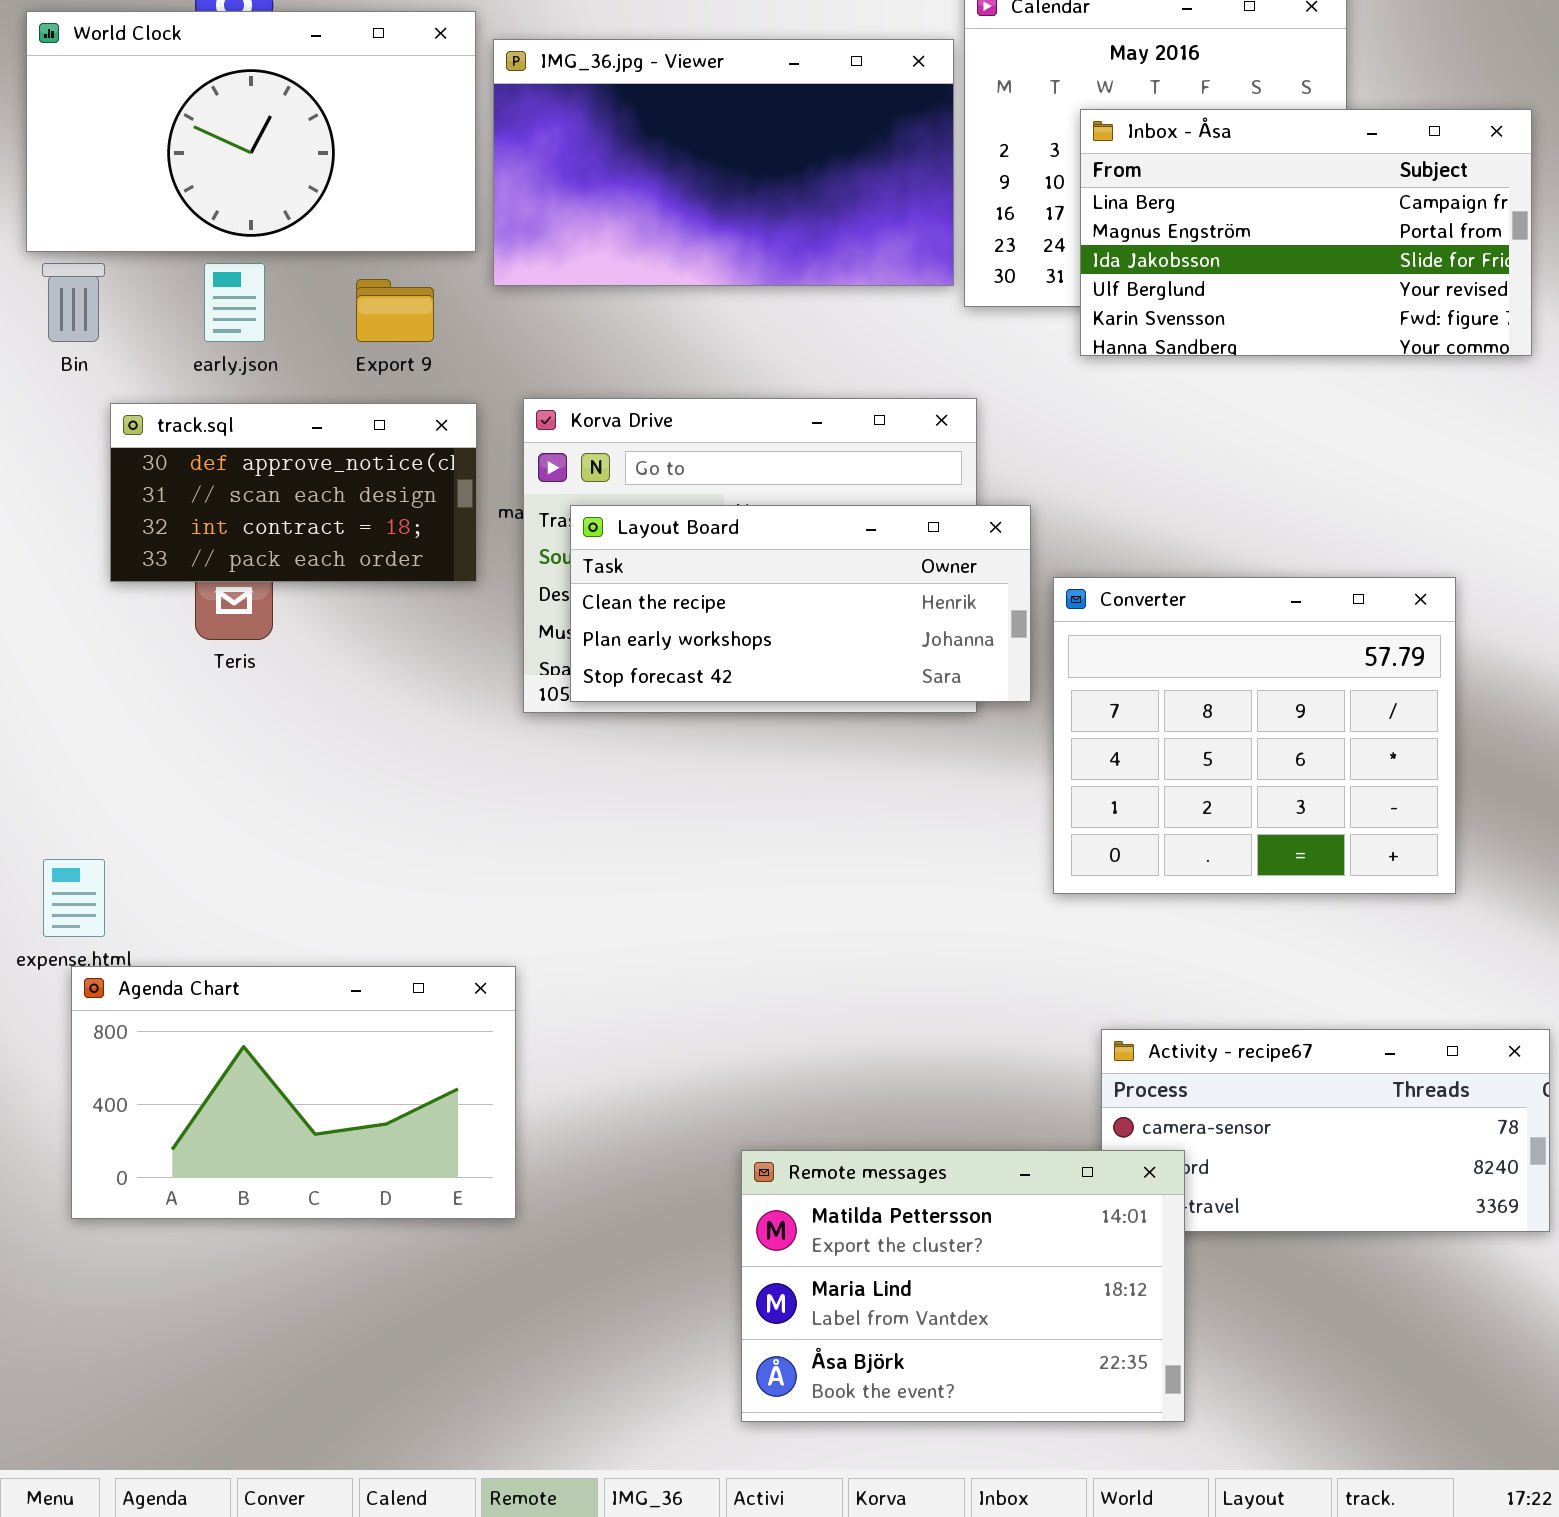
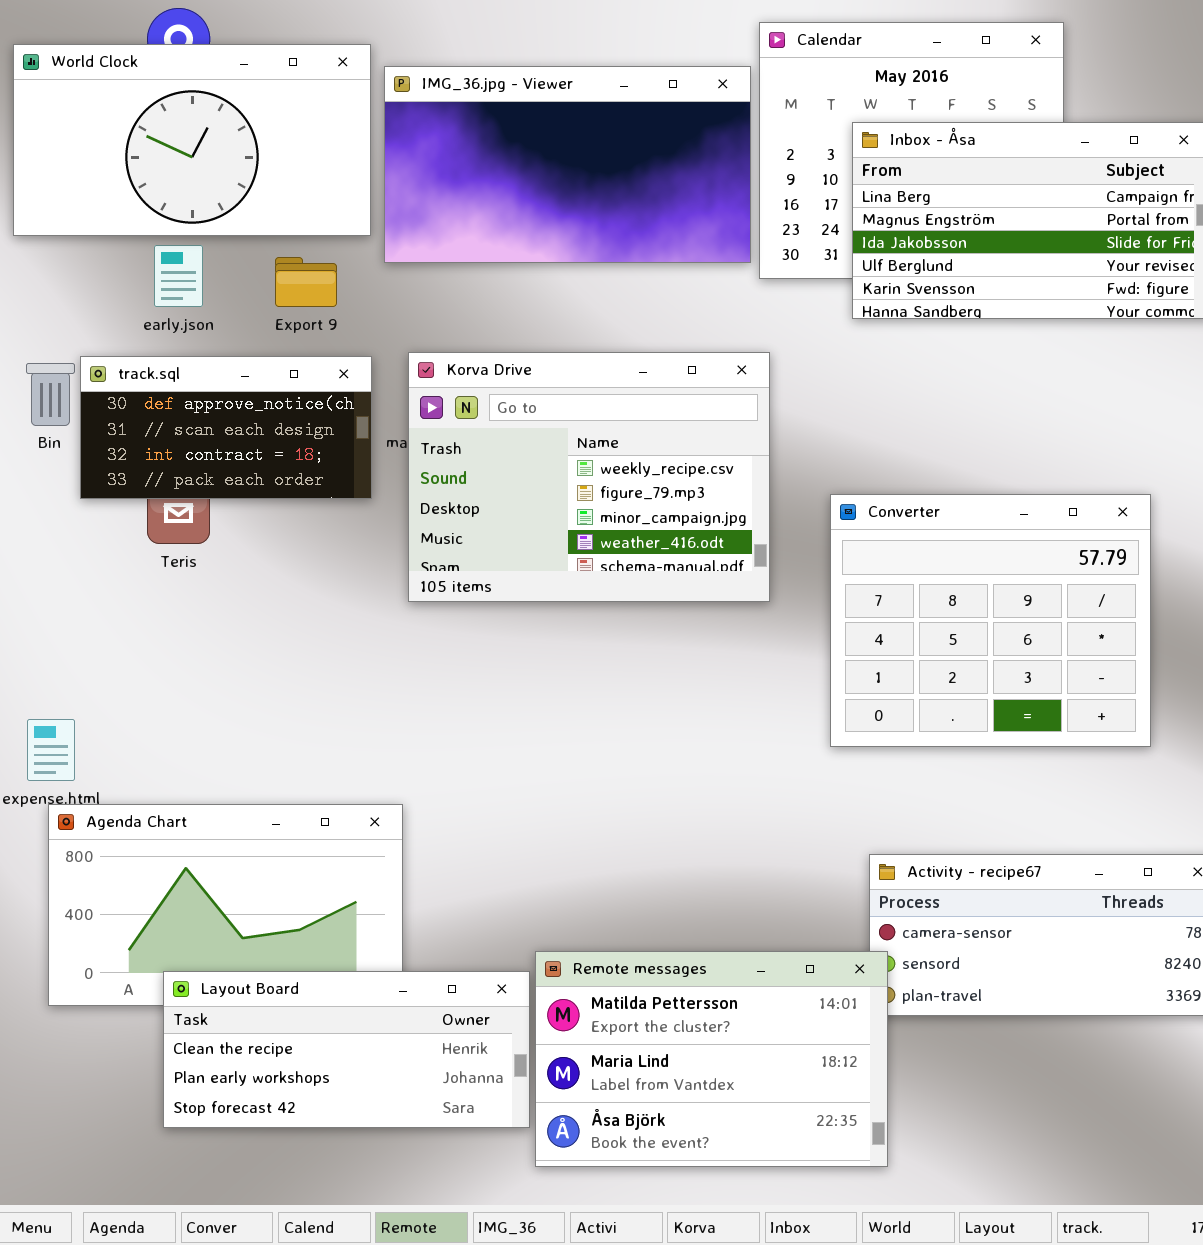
Bin: [42,263,105,342] -> [26,363,75,426], moved
Layout Board: [570,505,1031,702] -> [163,971,530,1128], moved
Remote messages: [741,1150,1185,1422] -> [535,951,888,1167], moved

